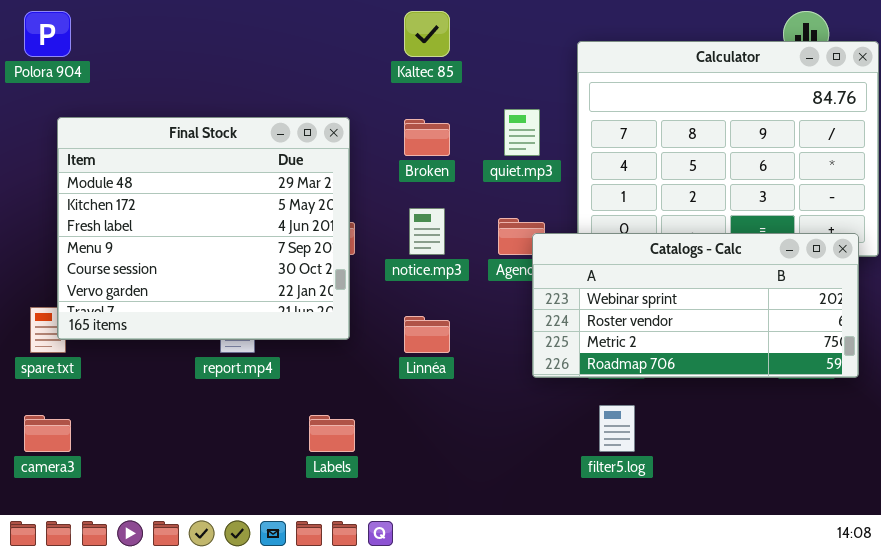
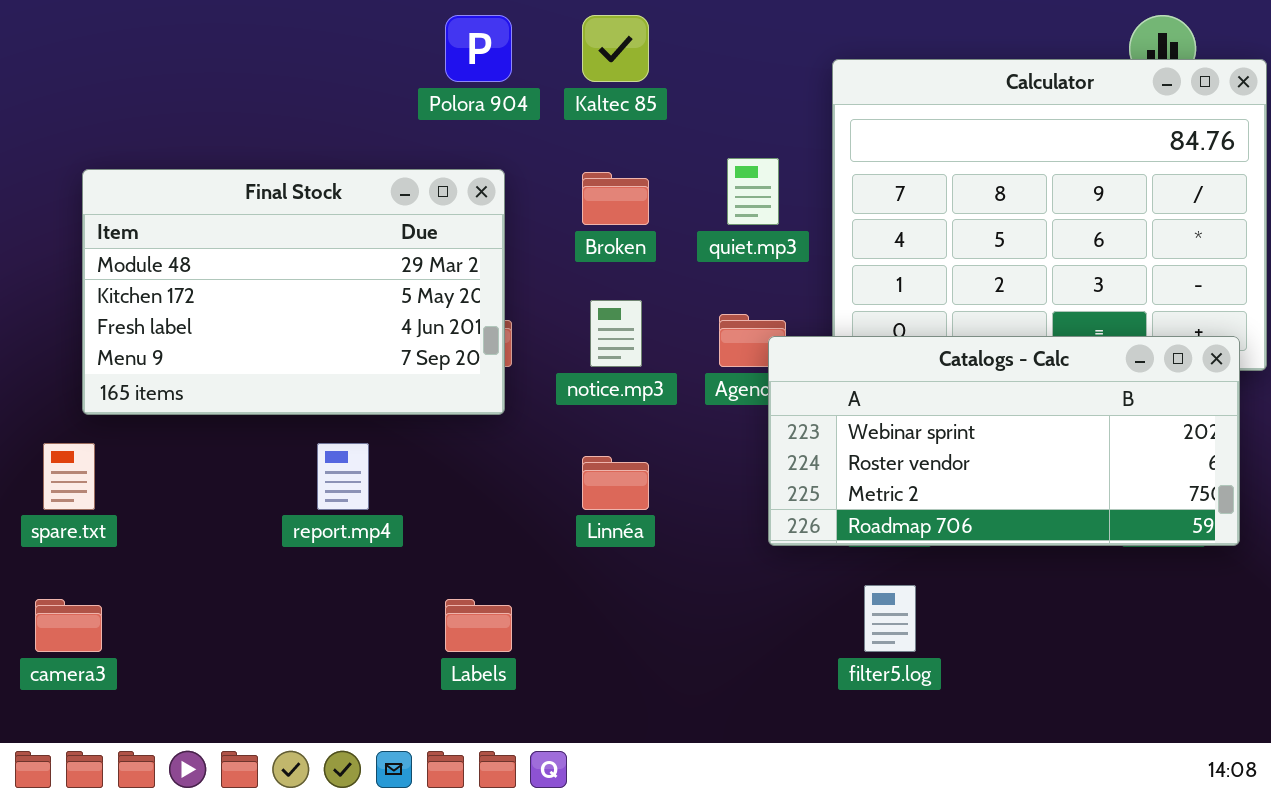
Polora 904: [24,11,71,57] -> [445,15,512,82], moved
Final Stock: [57,117,350,340] -> [82,169,505,415], resized

